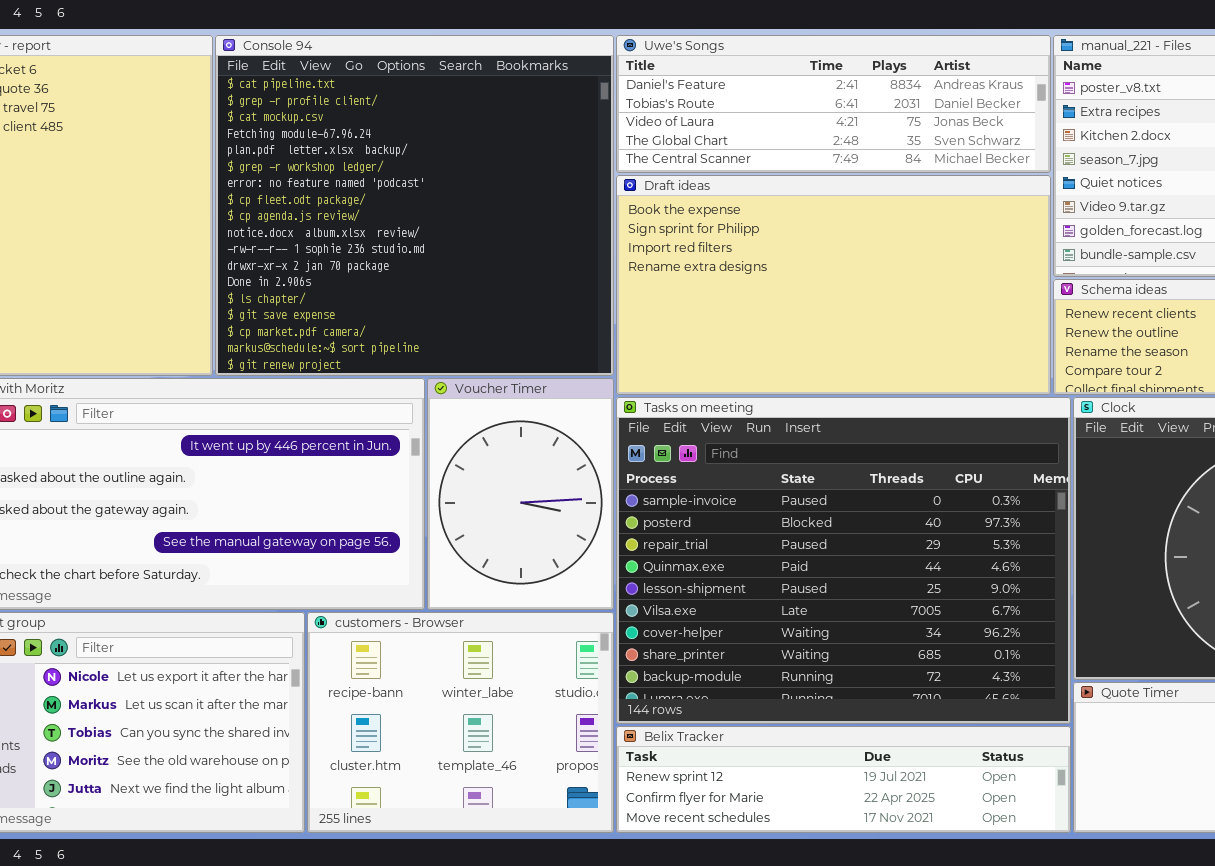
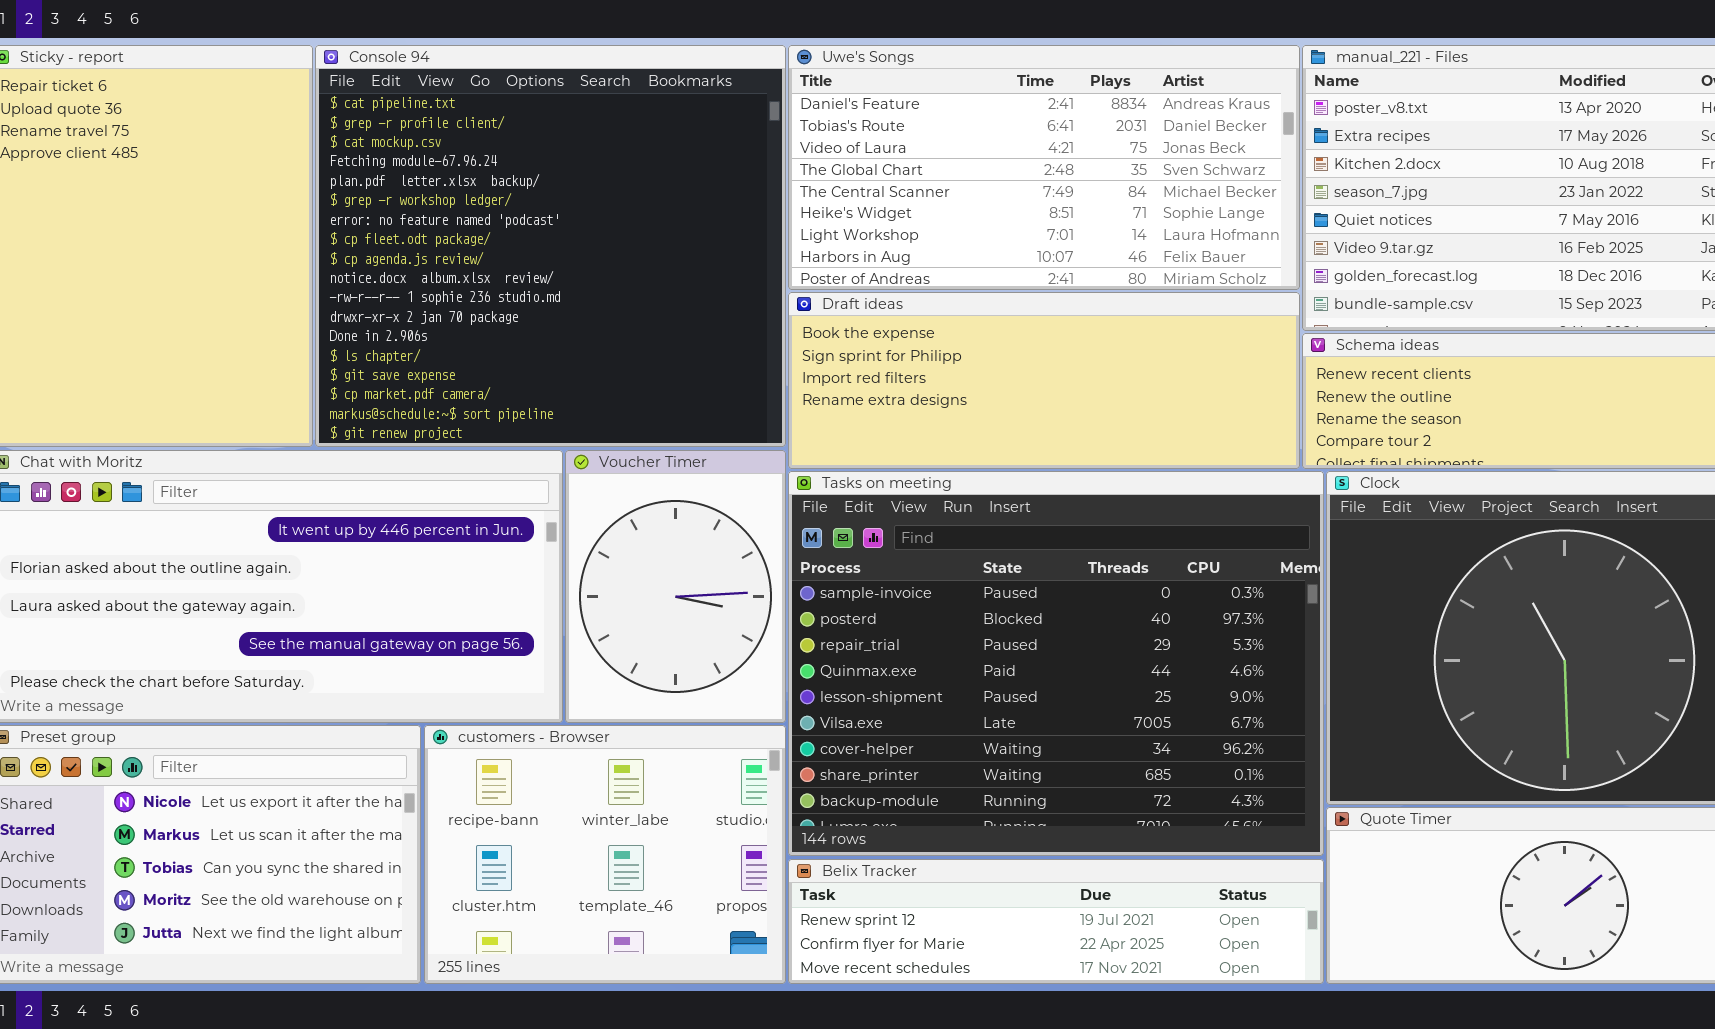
Uwe's Songs: [616,35,1051,173] -> [788,45,1300,290], resized
Draft ideas: [616,175,1051,395] -> [788,292,1300,469], resized

